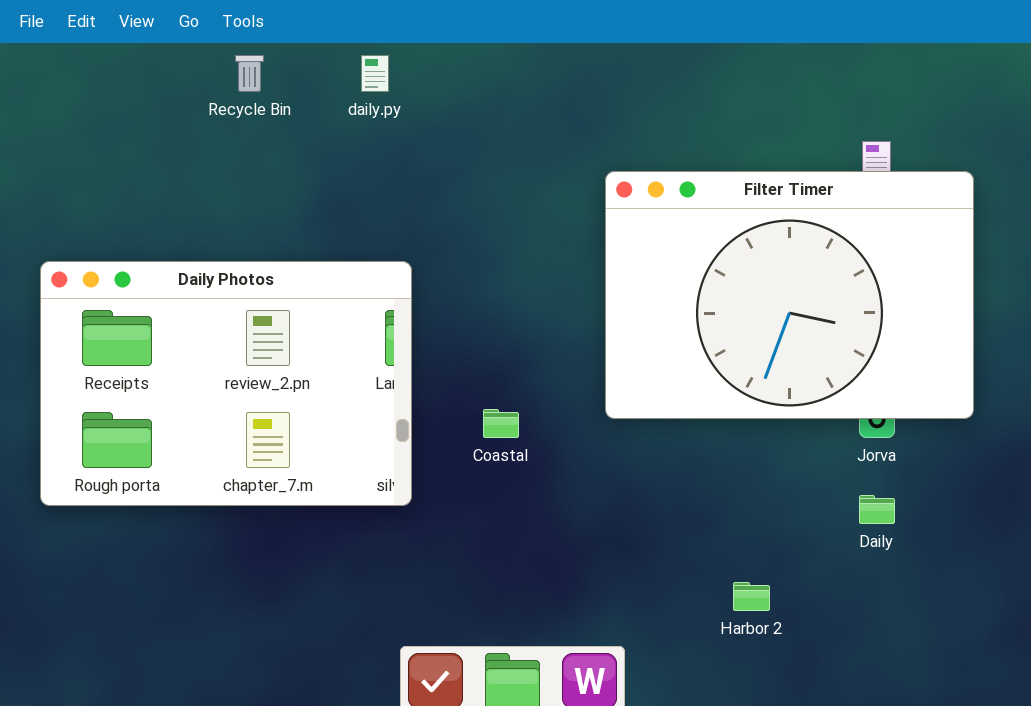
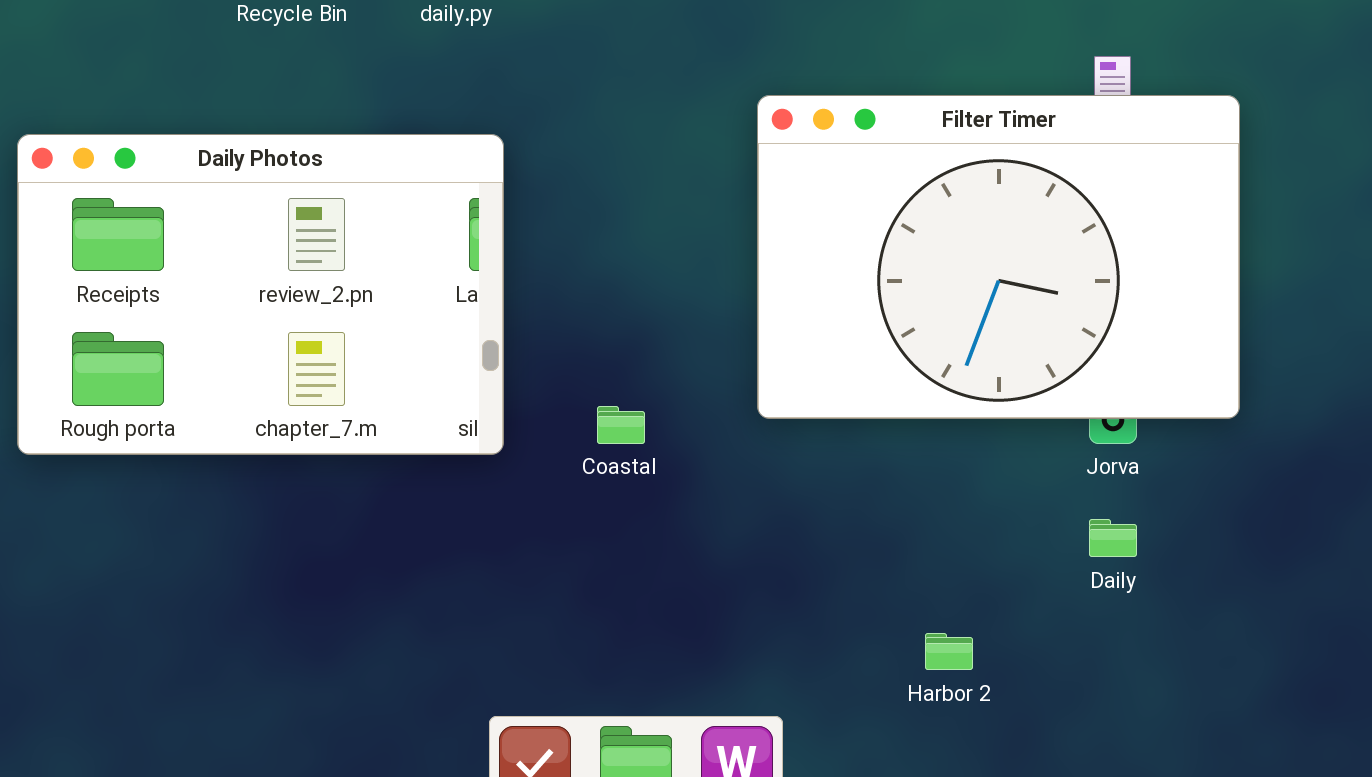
Daily Photos: [40,261,412,506] -> [17,134,504,455], moved

